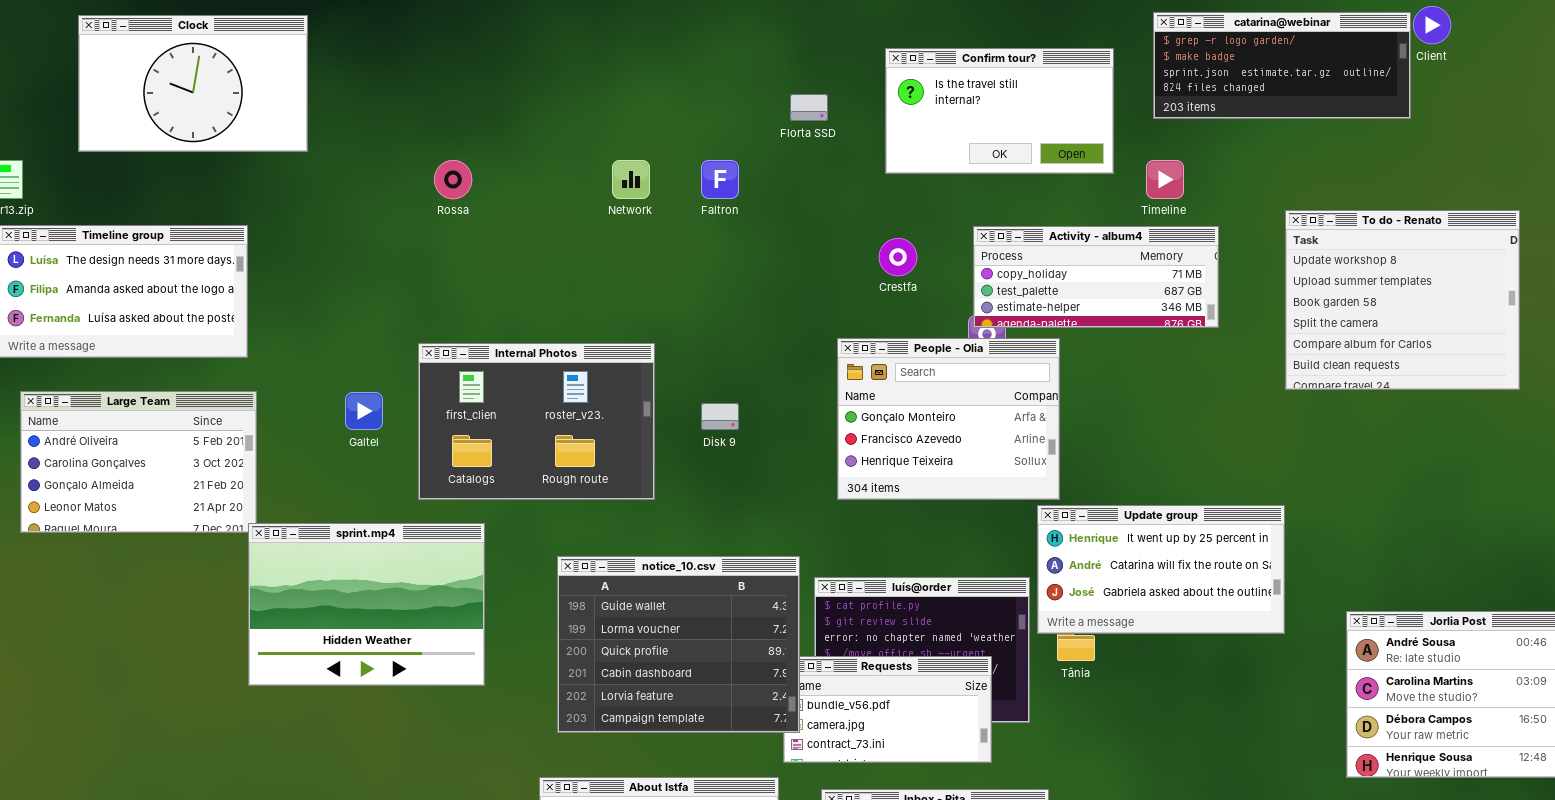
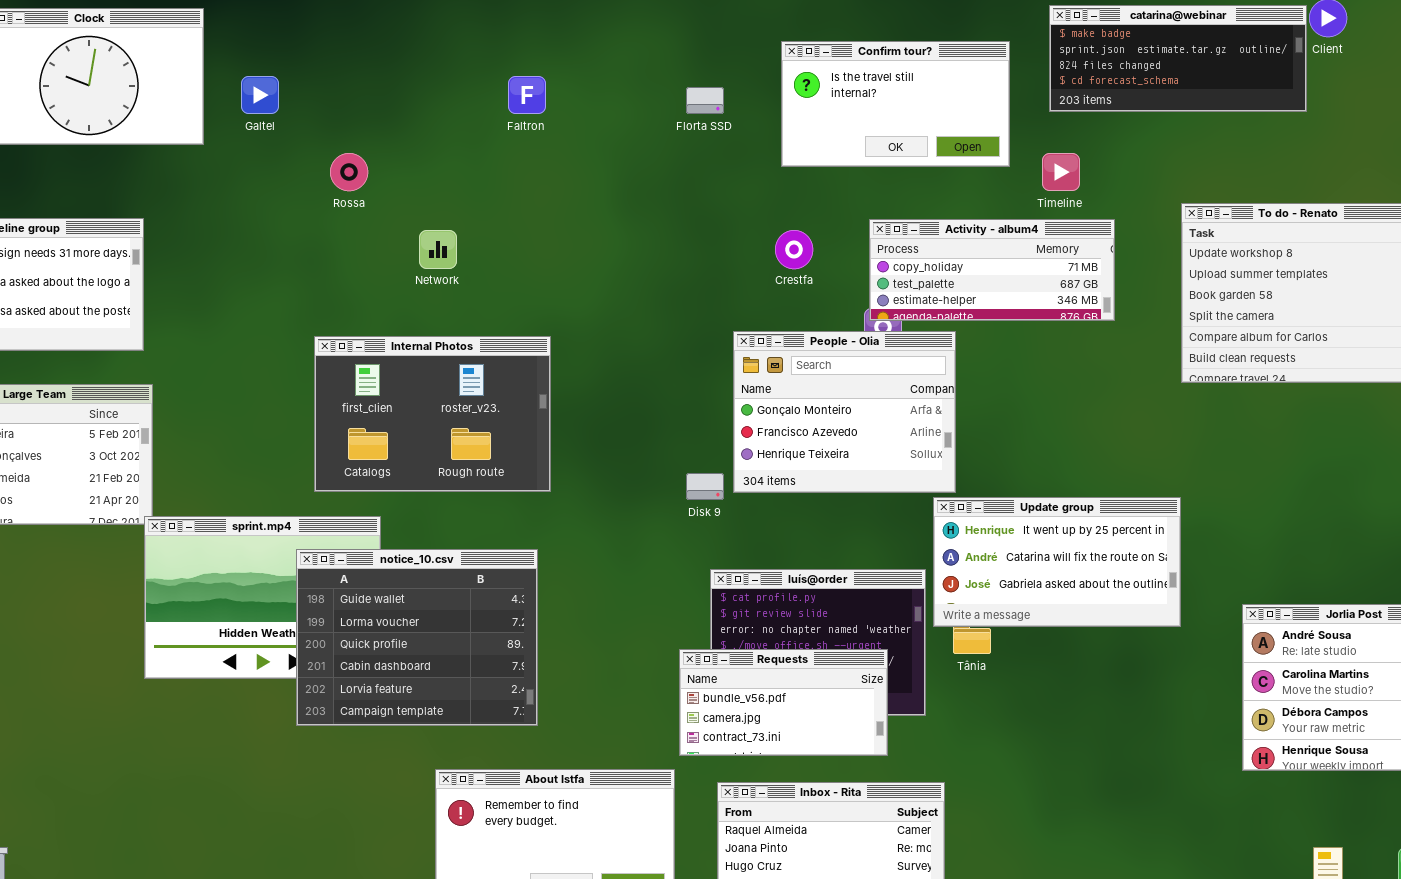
catarina@webinar: [1153,12,1411,119] -> [1049,5,1307,112], scrolled down 1 row
Network: [612,160,650,199] -> [419,230,457,269], moved
Faltron: [701,160,739,199] -> [508,76,546,114], moved
Galtel: [345,392,383,430] -> [241,76,279,114], moved
Disk 9: [701,403,739,430] -> [686,473,724,500], moved
notice_10.csv: [557,556,800,733] -> [296,549,538,726], moved

